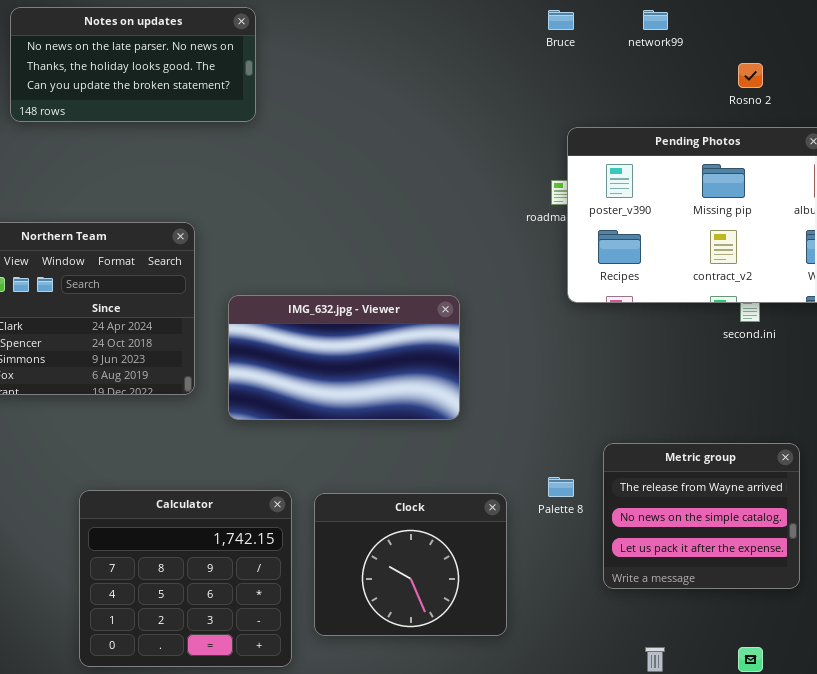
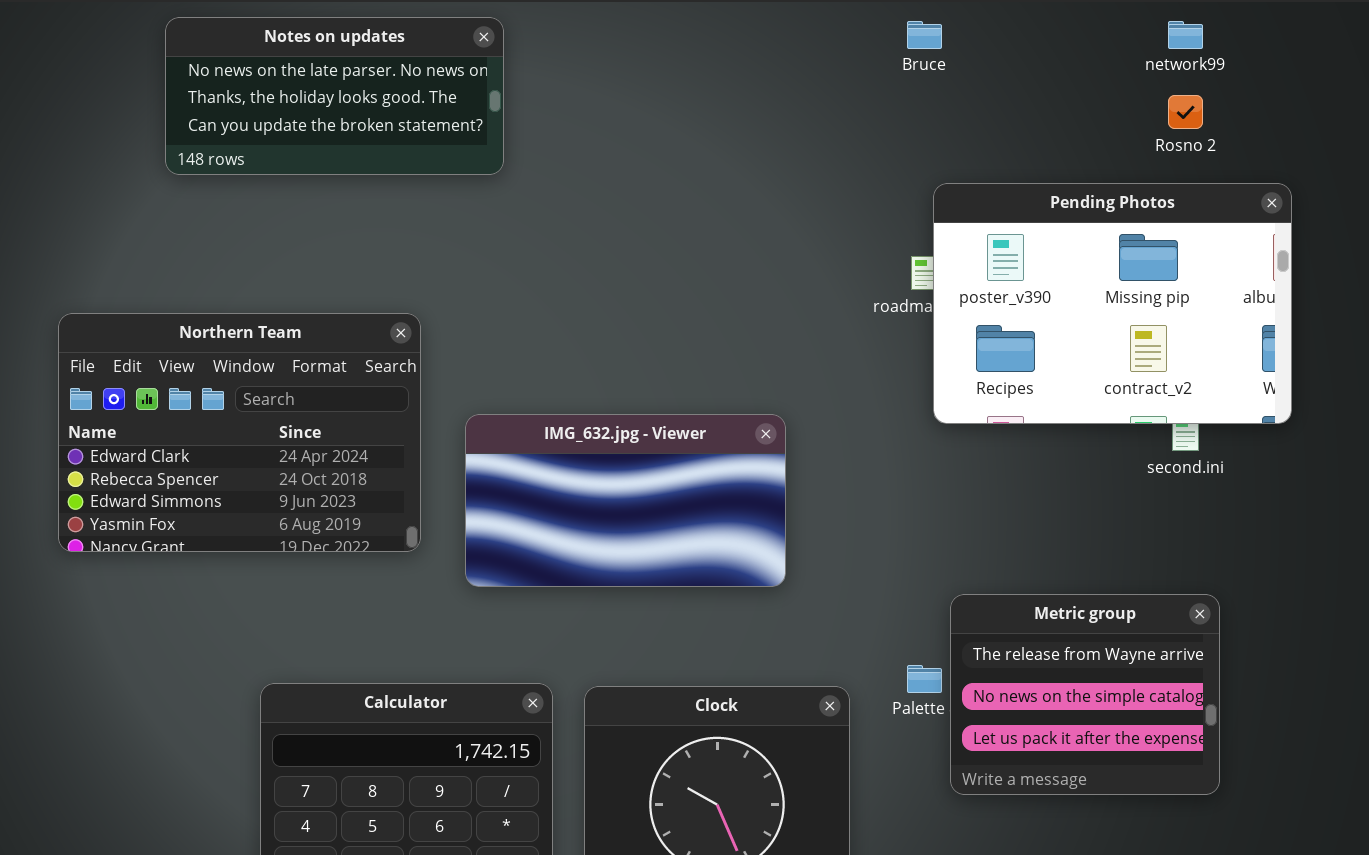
network99: [643,10,668,30] -> [1168,21,1203,49], moved
Metric group: [603,443,800,589] -> [950,594,1220,795], moved

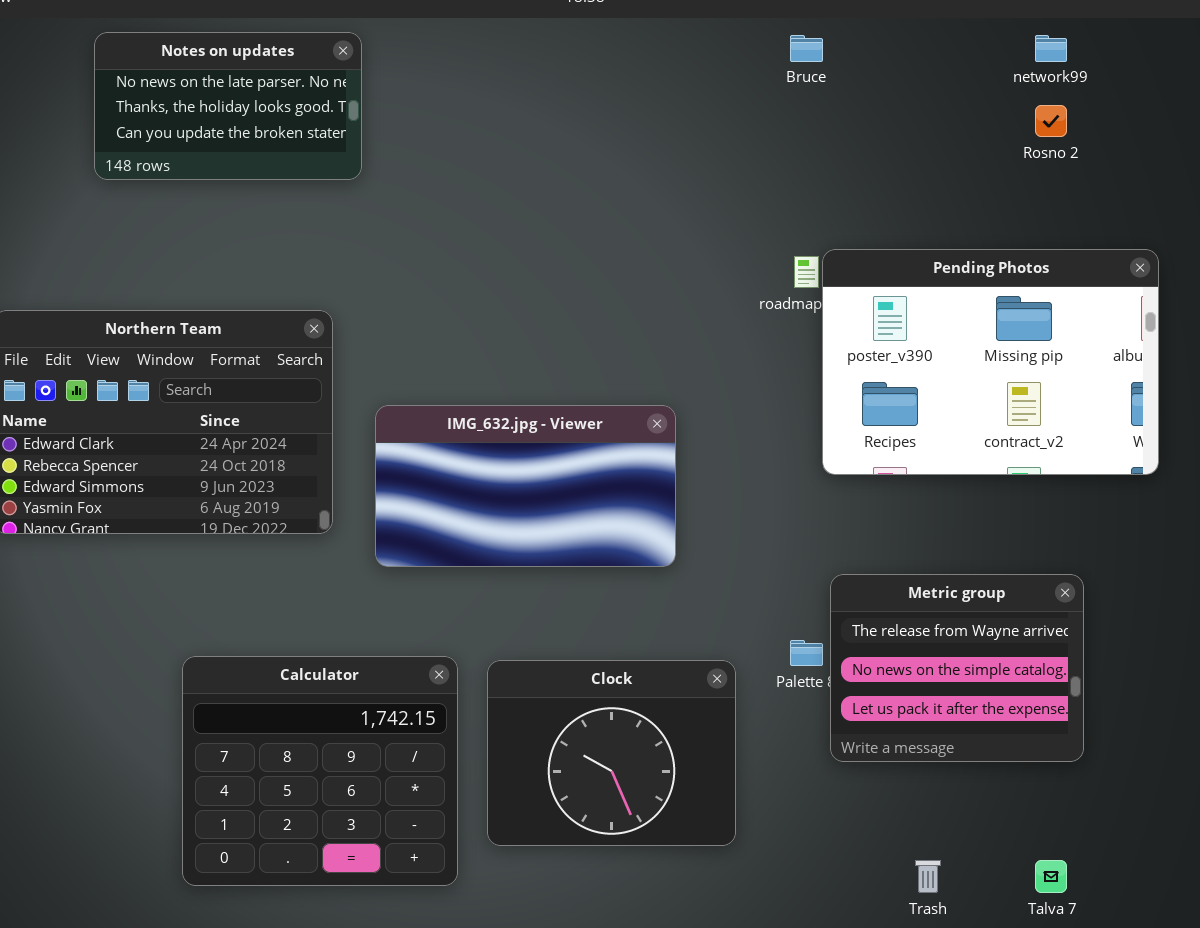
Notes on updates: [165,17,504,175] -> [94,32,362,180], resized
Pending Photos: [933,183,1292,424] -> [822,249,1159,475], moved

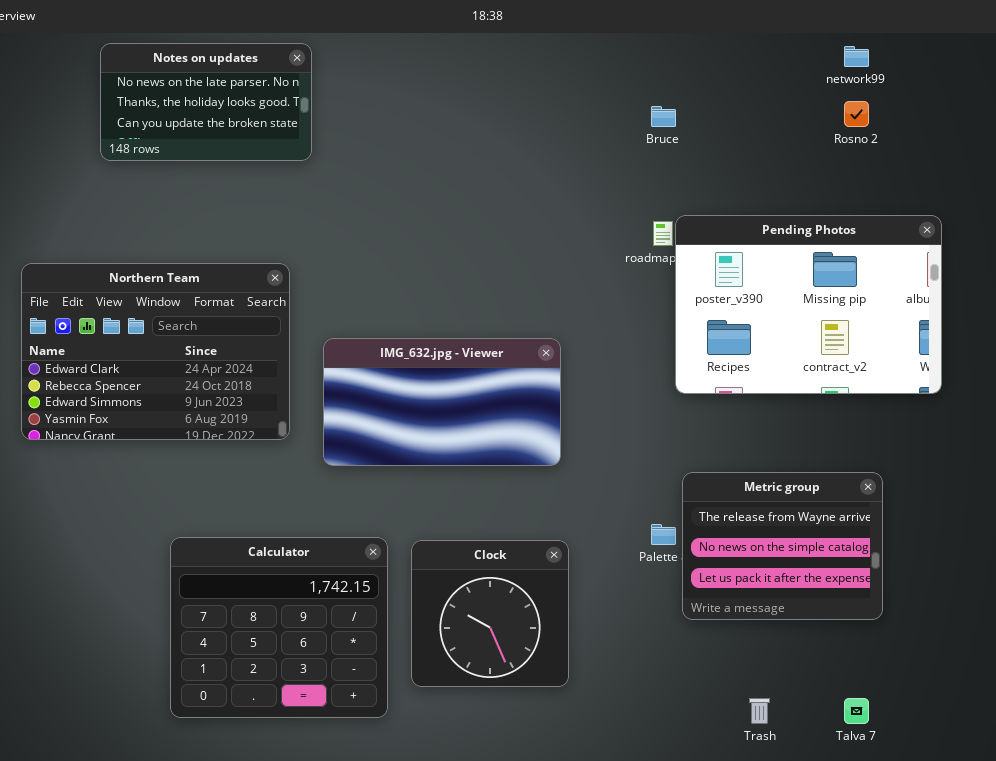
Bruce: [790,35,823,62] -> [651,106,676,127], moved
Clock: [487,660,736,846] -> [411,540,569,687], resized

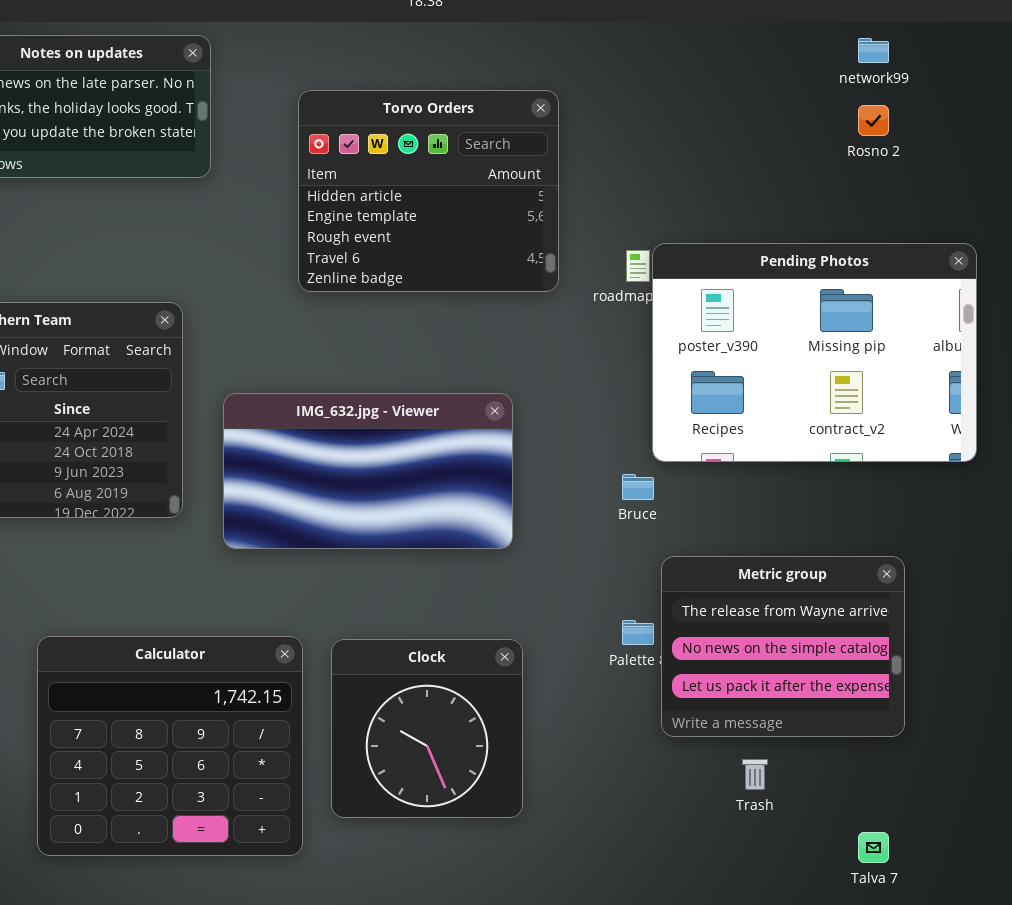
Torvo Orders: none -> [298,90,559,292], opened
Bruce: [651,106,676,127] -> [622,474,654,500], moved
Trash: [749,698,770,724] -> [742,759,768,790], moved

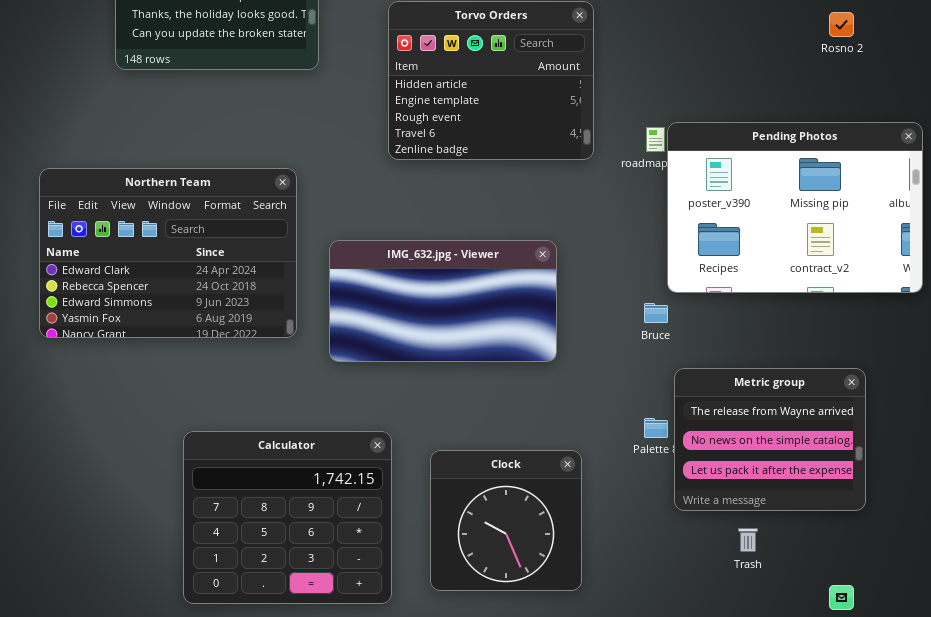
Clock: [331,639,523,818] -> [430,450,582,591], moved

